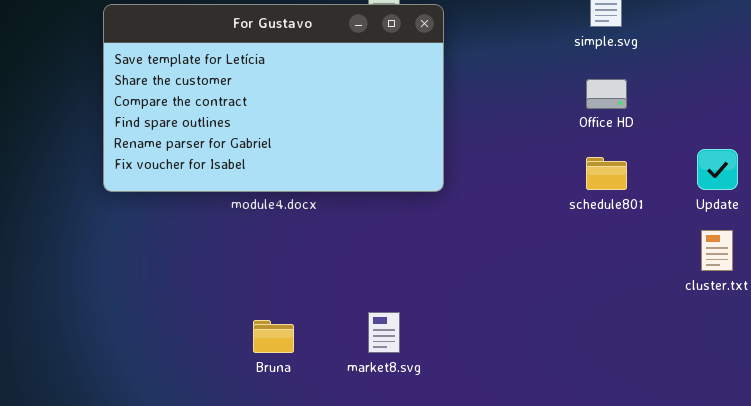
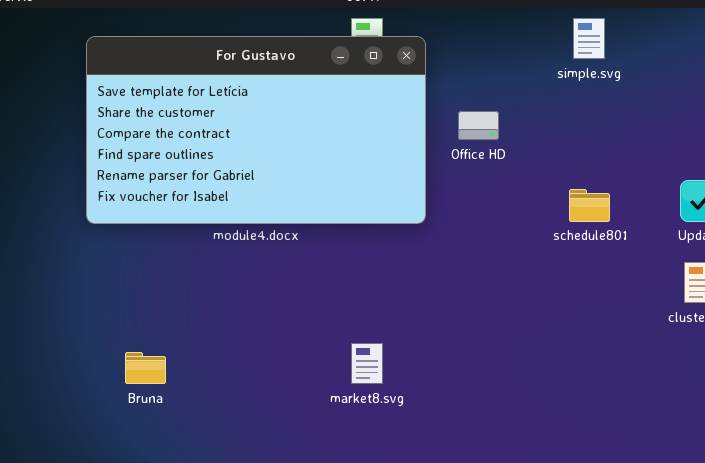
Office HD: [586,79,627,109] -> [458,111,499,140], moved
Bruna: [253,320,294,353] -> [125,352,166,384], moved

